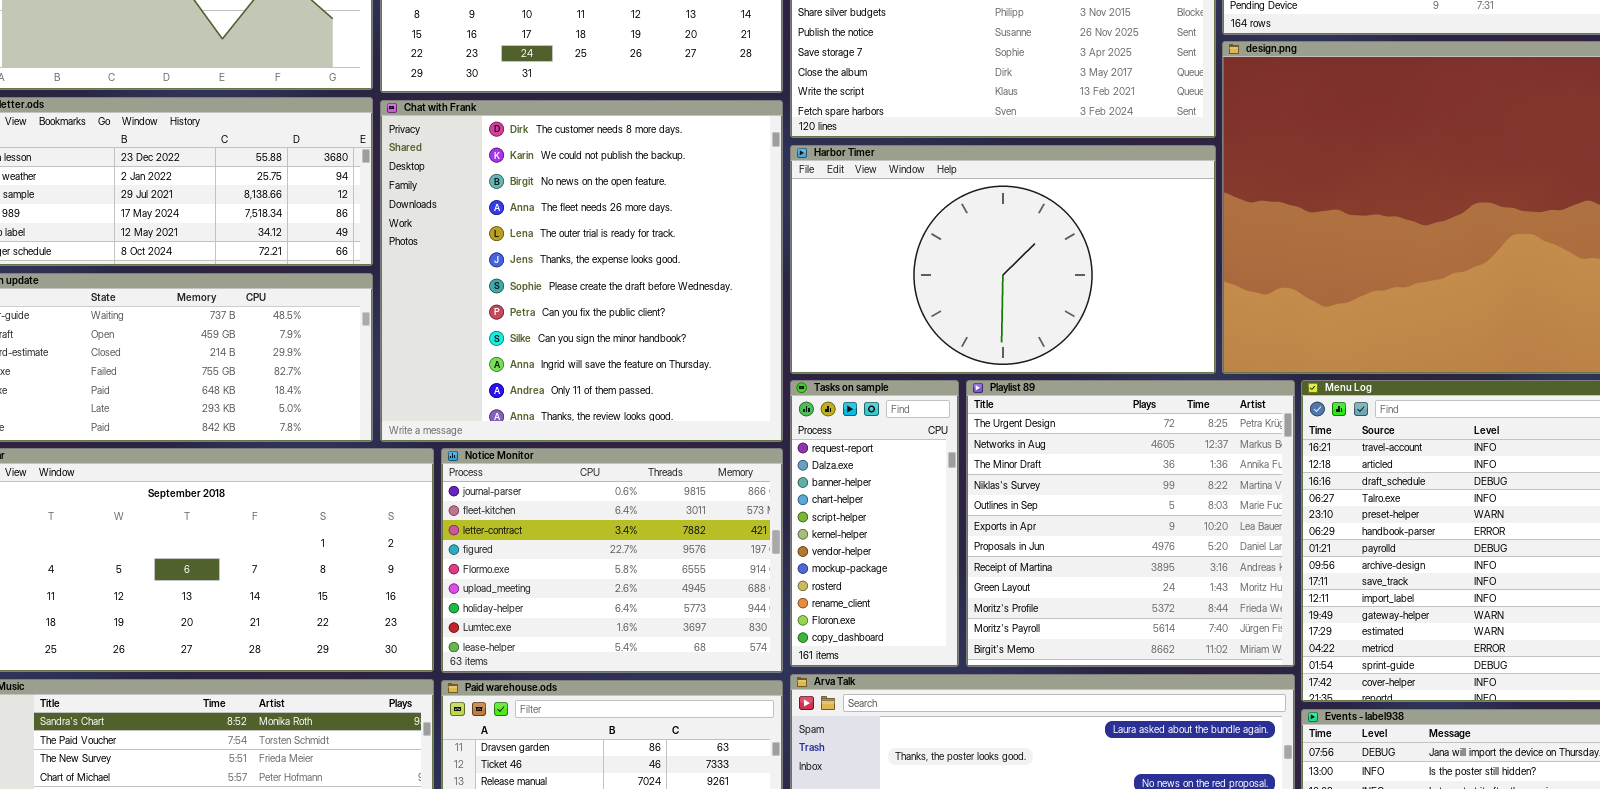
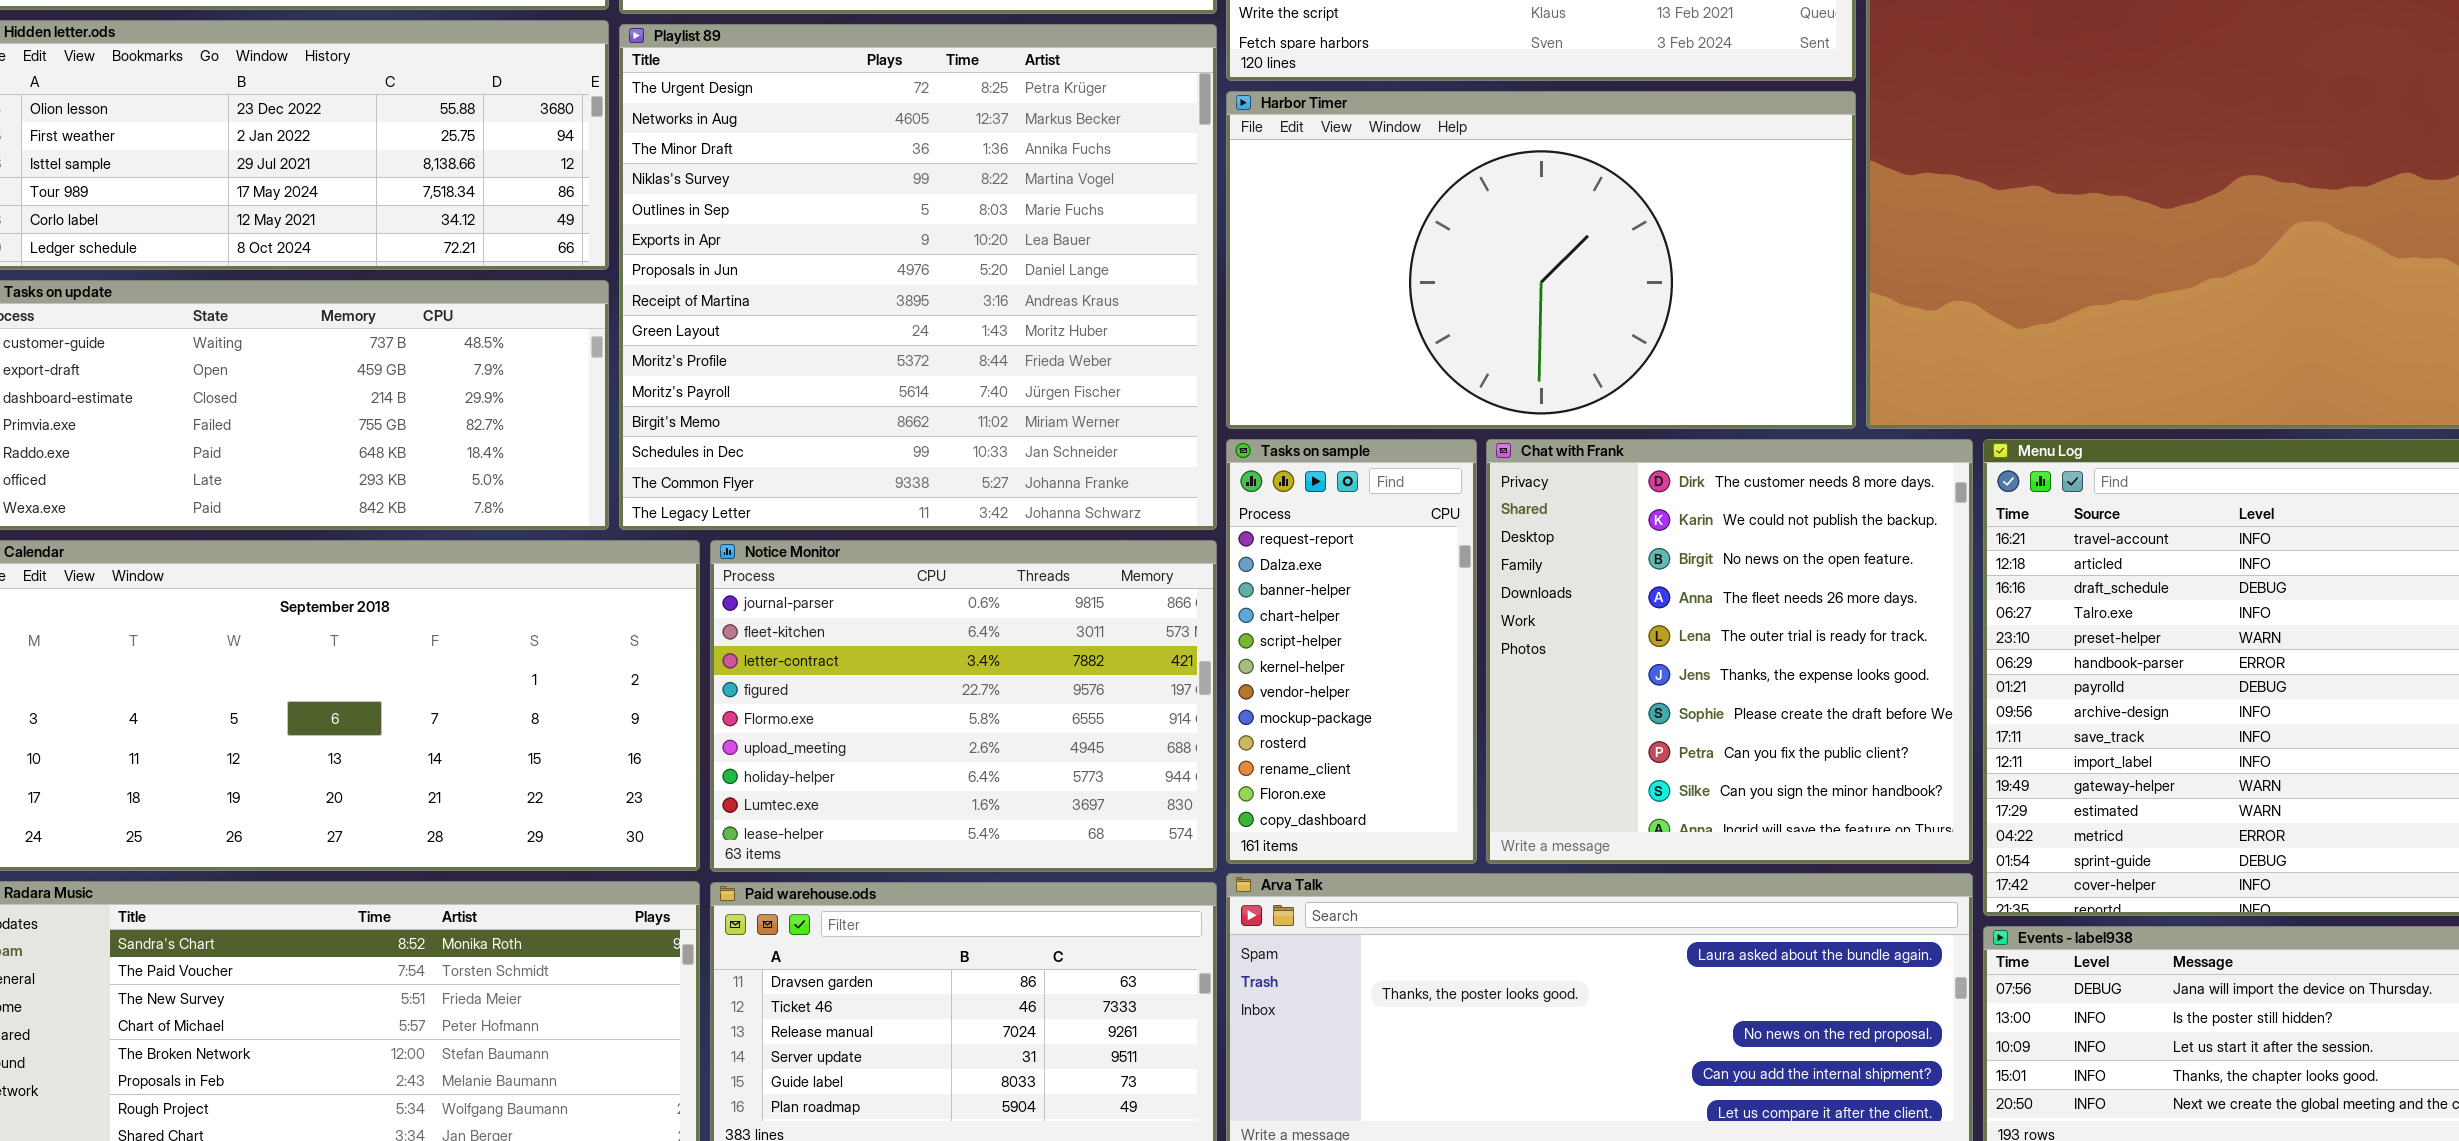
Chat with Frank: [380,100,783,442] -> [1486,439,1973,864], moved, resized
Playlist 89: [966,380,1295,667] -> [619,24,1217,530], moved, resized

